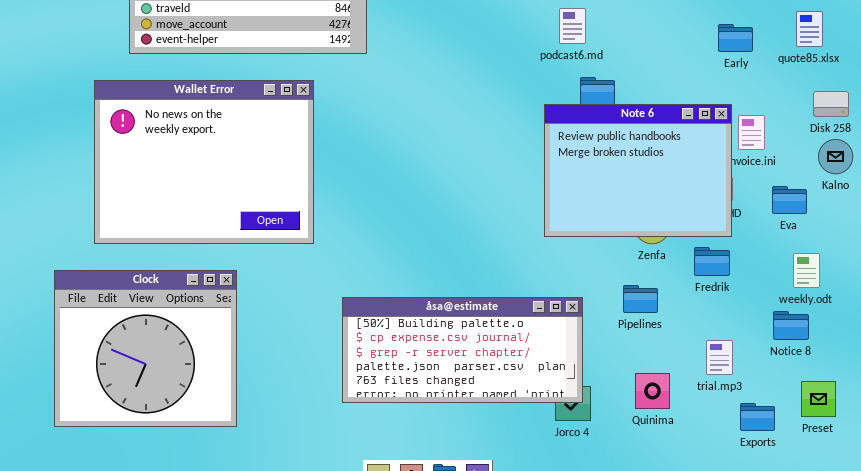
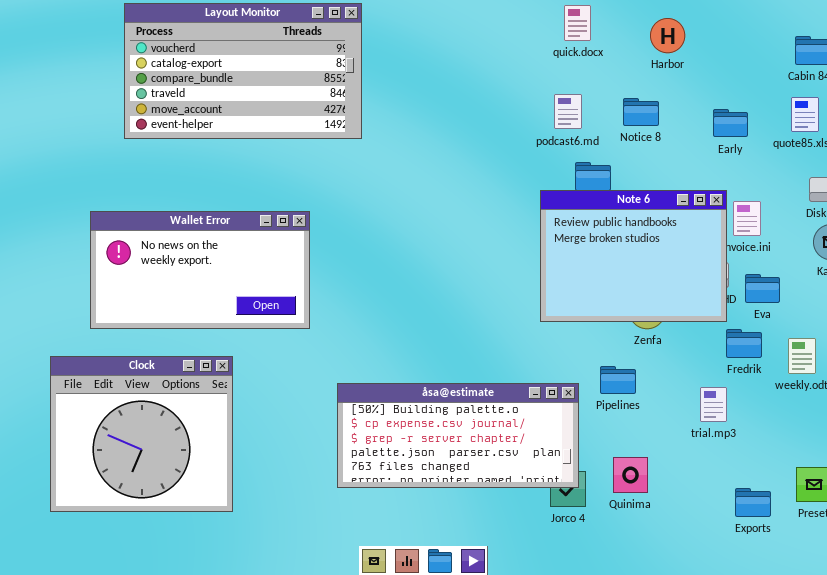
Wallet Error: [94,80,314,244] -> [90,211,310,329], resized
Eva: [772,186,807,214] -> [745,274,780,303], moved
Fredrik: [694,247,730,276] -> [726,329,762,358], moved
Pipelines: [623,285,658,313] -> [600,366,636,394], moved
Notice 8: [773,311,809,340] -> [623,98,659,126], moved
trial.mp3: [706,340,733,375] -> [700,387,727,422], moved
Quinima: [635,373,670,409] -> [613,457,648,493], moved

